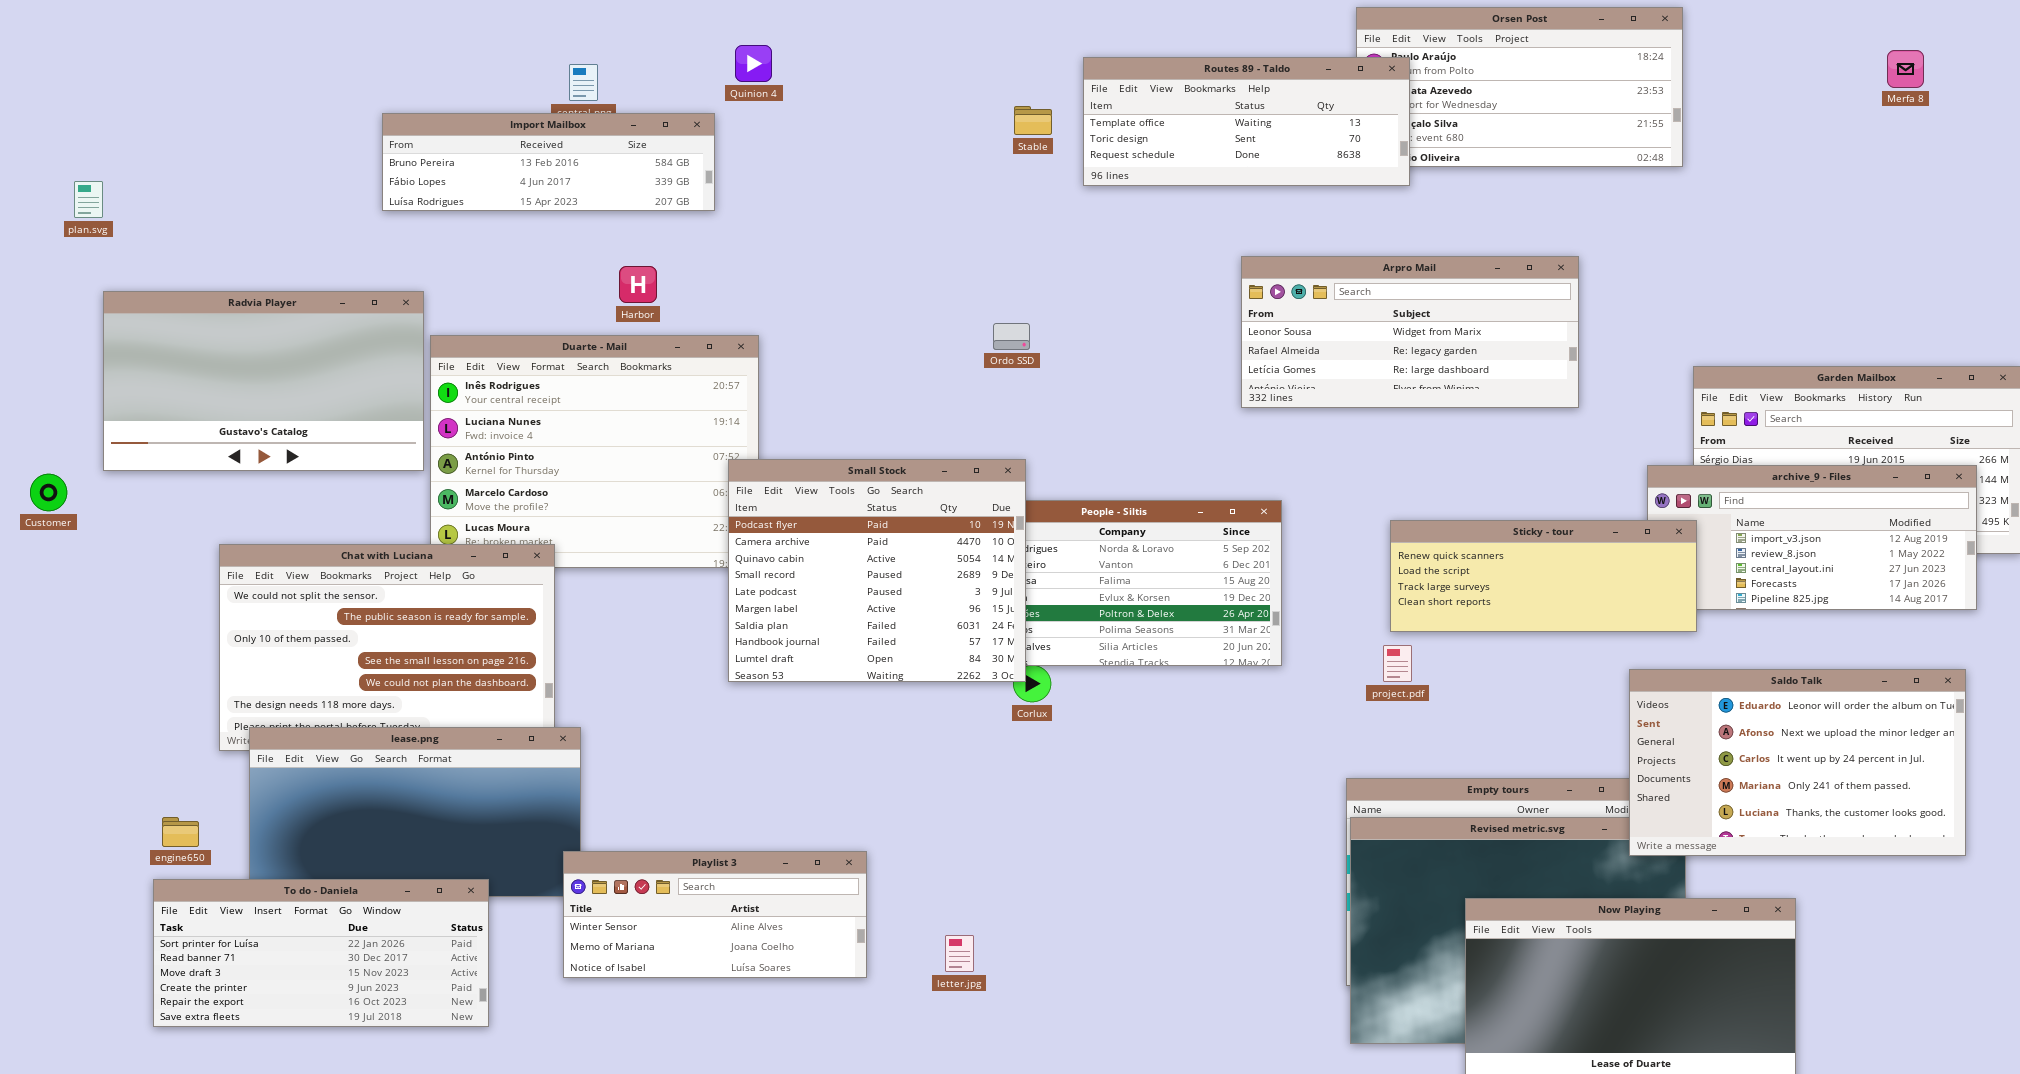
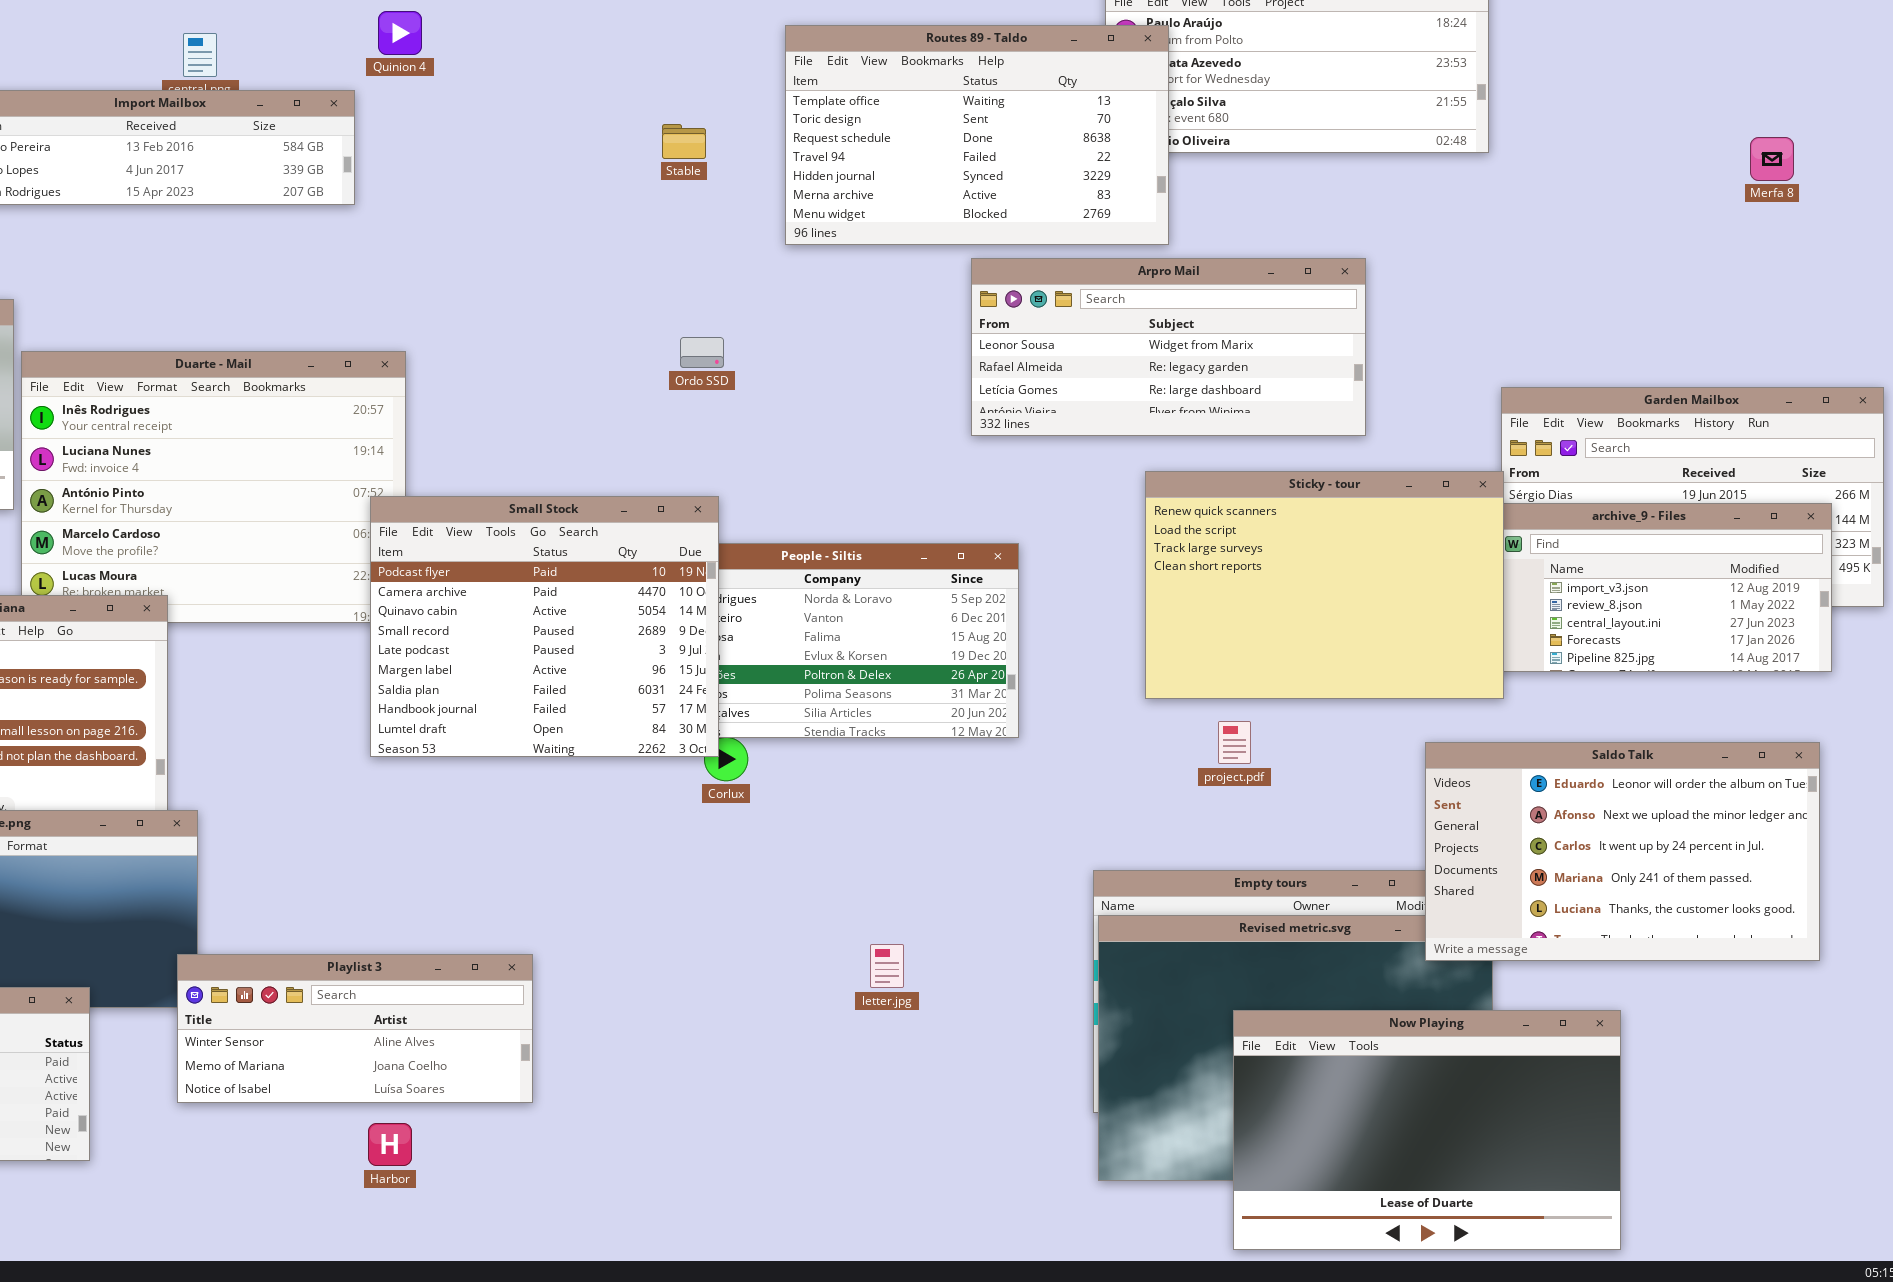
Merfa 8: [1887,50,1924,88] -> [1750,137,1794,181], moved
Routes 89 - Taldo: [1083,57,1410,186] -> [785,25,1169,245], resized
Stable: [1014,106,1052,135] -> [662,124,706,159], moved
Harbor: [619,266,657,303] -> [368,1123,412,1166], moved
Sticky - tour: [1390,520,1697,632] -> [1145,471,1504,699], resized
project.pdf: [1383,645,1412,682] -> [1218,721,1251,764], moved
letter.jpg: [945,935,974,972] -> [870,944,904,988], moved

